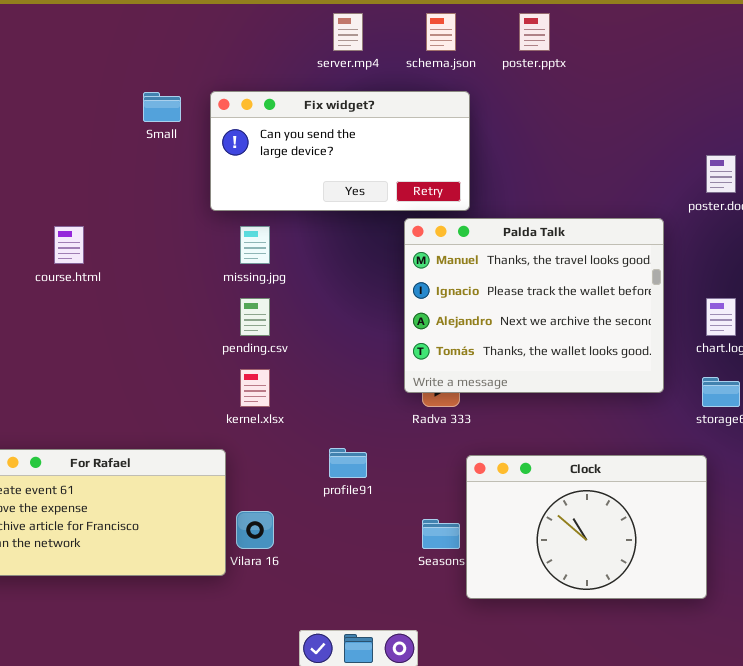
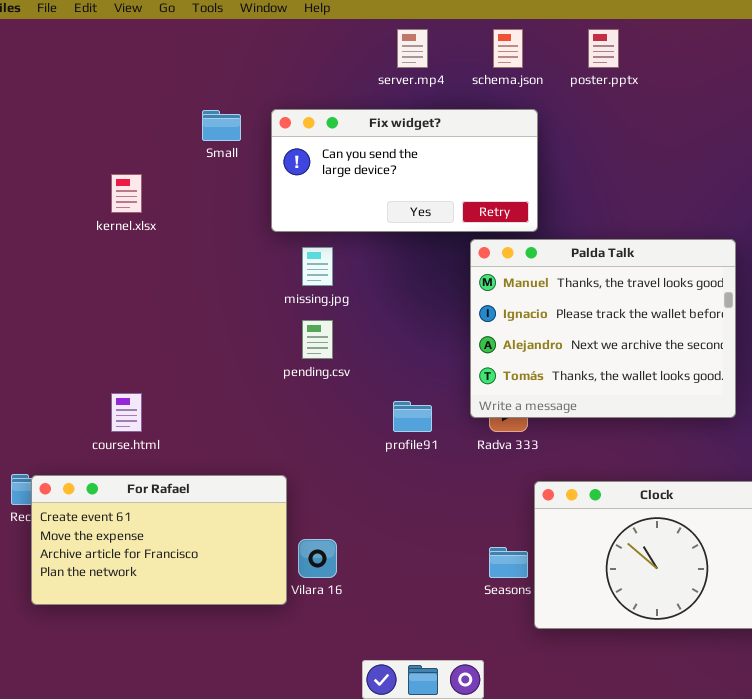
course.html: [54,226,84,264] -> [111,393,142,432], moved
kernel.xlsx: [240,369,270,407] -> [111,174,142,213], moved
profile91: [329,448,367,478] -> [393,401,432,432], moved

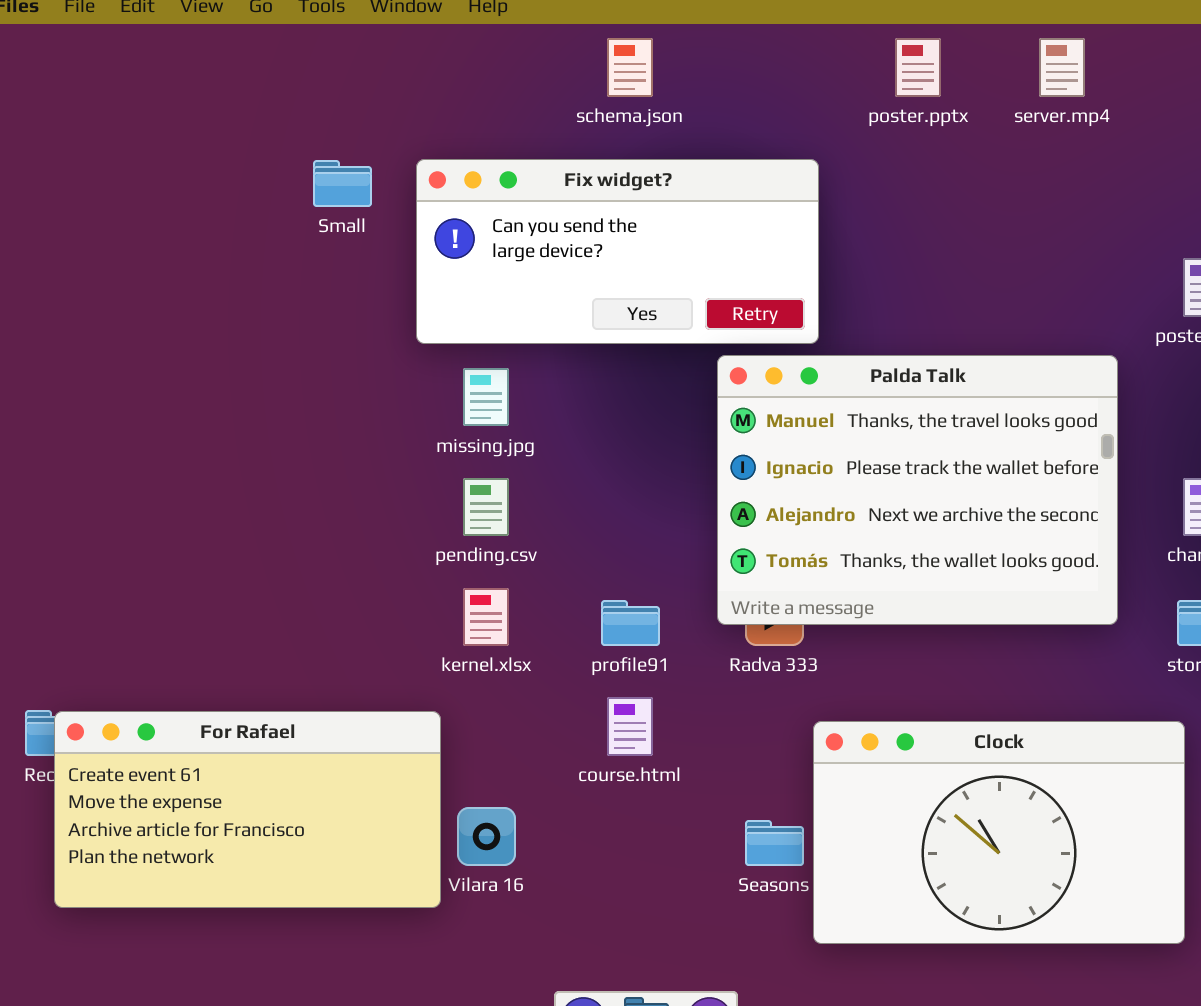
server.mp4: [397,29,428,68] -> [1039,38,1085,97], moved
schema.json: [493,29,523,68] -> [607,38,653,97], moved
kernel.xlsx: [111,174,142,213] -> [463,588,509,646], moved
course.html: [111,393,142,432] -> [607,697,653,756], moved

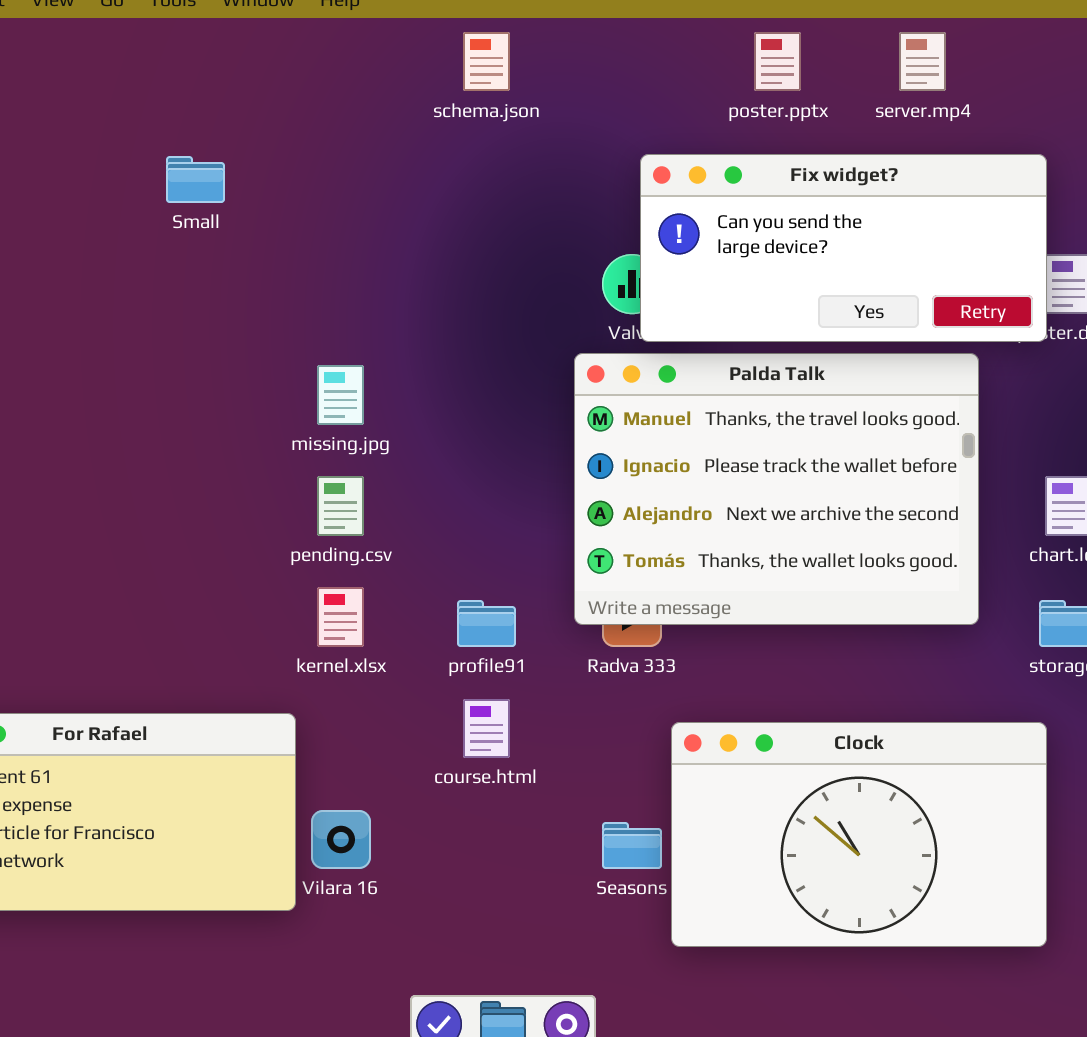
Fix widget?: [416,159,819,344] -> [640,154,1047,342], moved

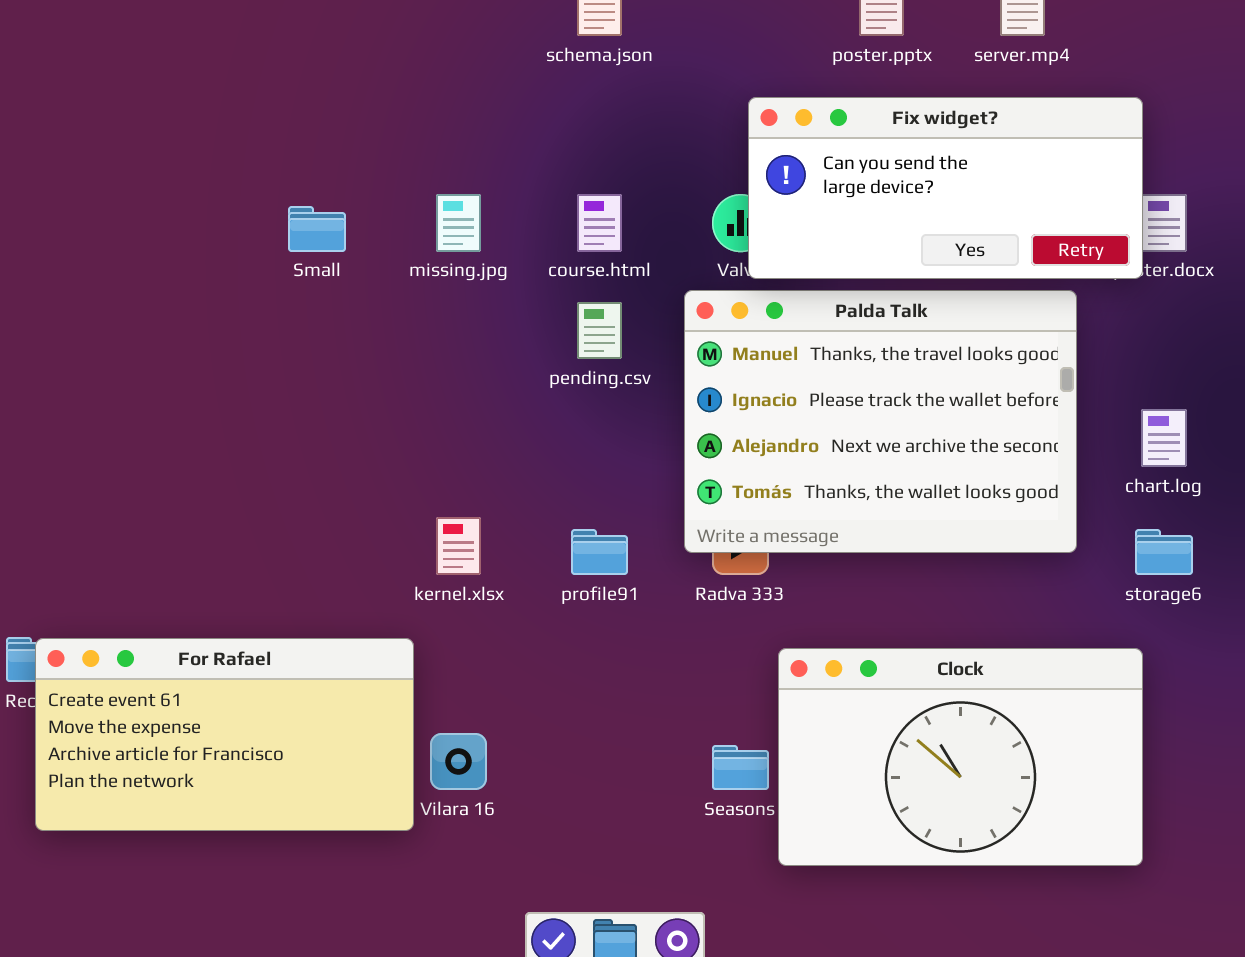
Small: [166,156,225,203] -> [288,206,346,252], moved
missing.jpg: [317,365,364,425] -> [436,194,481,252], moved
pending.csv: [317,476,364,536] -> [577,302,622,359], moved
course.html: [463,699,510,758] -> [577,194,622,252], moved

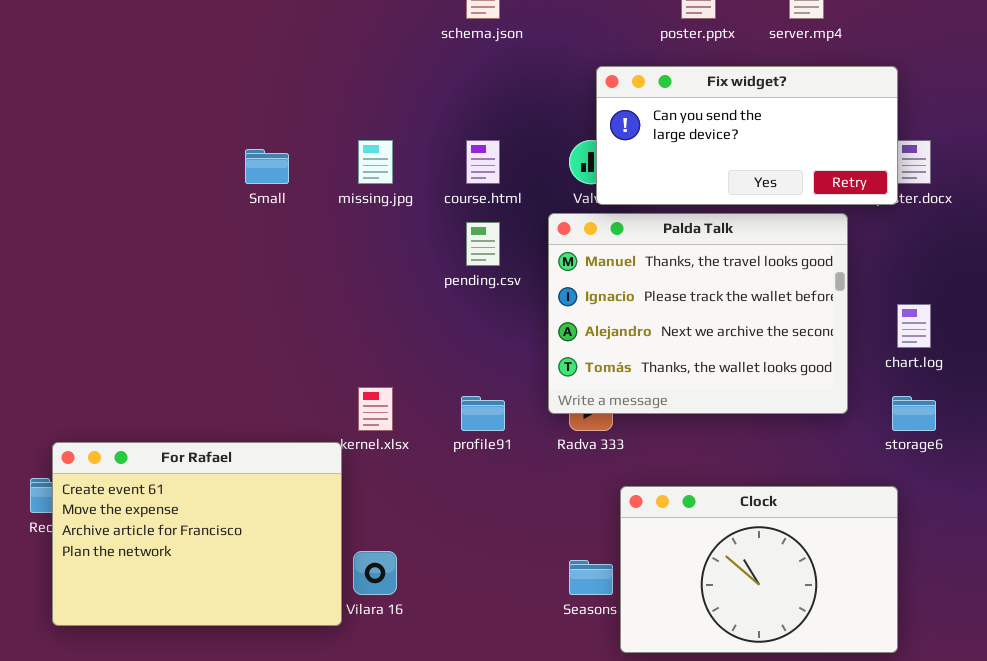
For Rafael: [35,638,414,831] -> [52,442,342,626], resized

